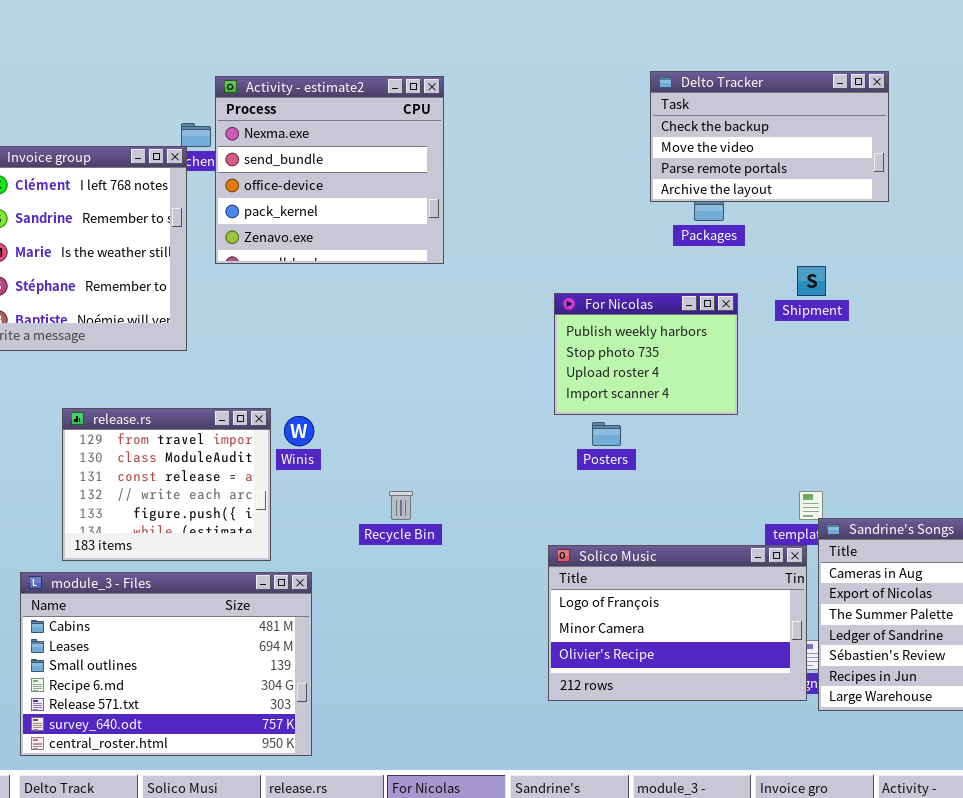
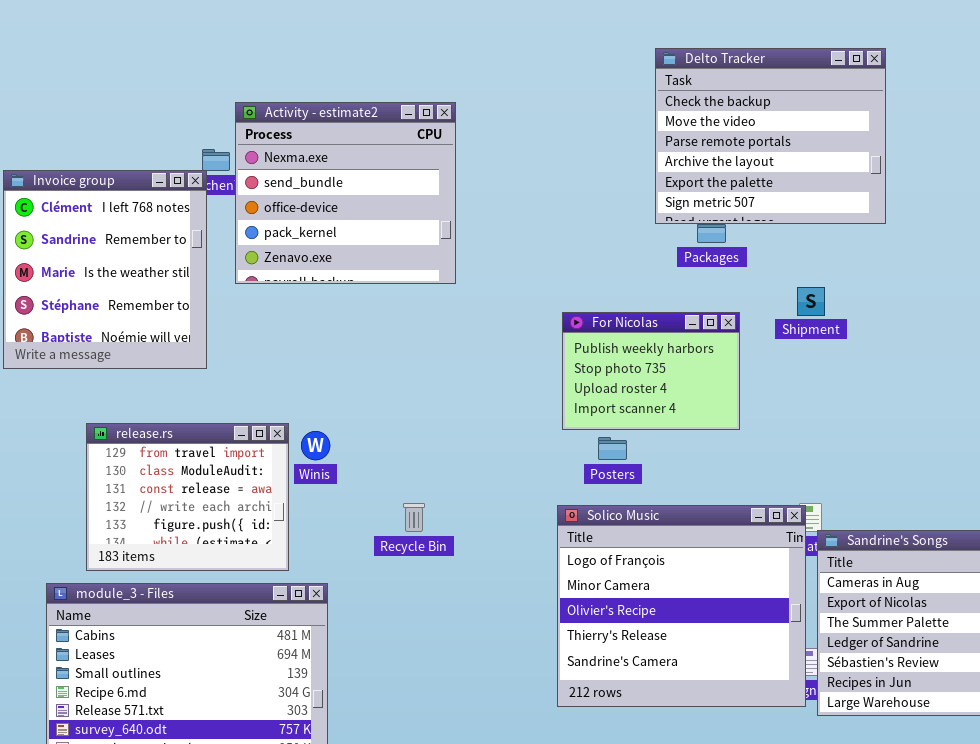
Delto Tracker: [650,71,889,202] -> [655,48,886,224], resized
Solico Music: [548,545,807,701] -> [557,505,806,707], resized

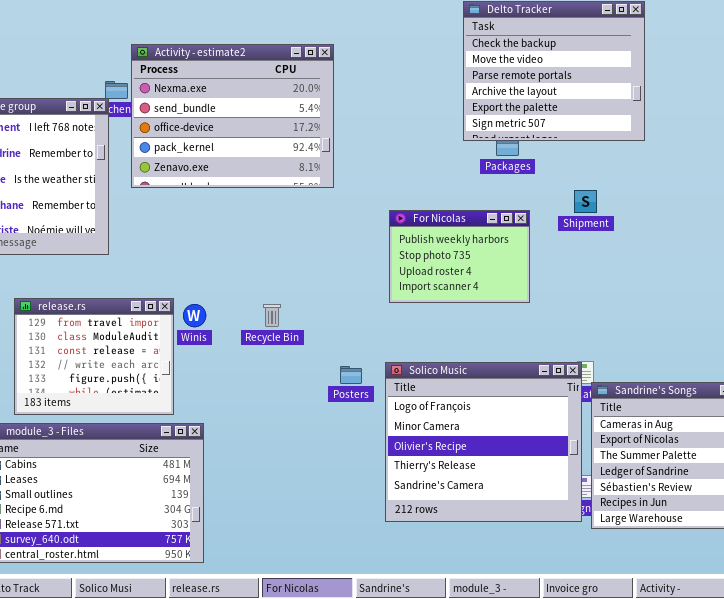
Activity - estimate2: [235,102,456,284] -> [131,44,334,188], resized
Posters: [598,437,627,460] -> [340,366,362,384], moved
Recycle Bin: [403,503,425,532] -> [263,304,281,327], moved

